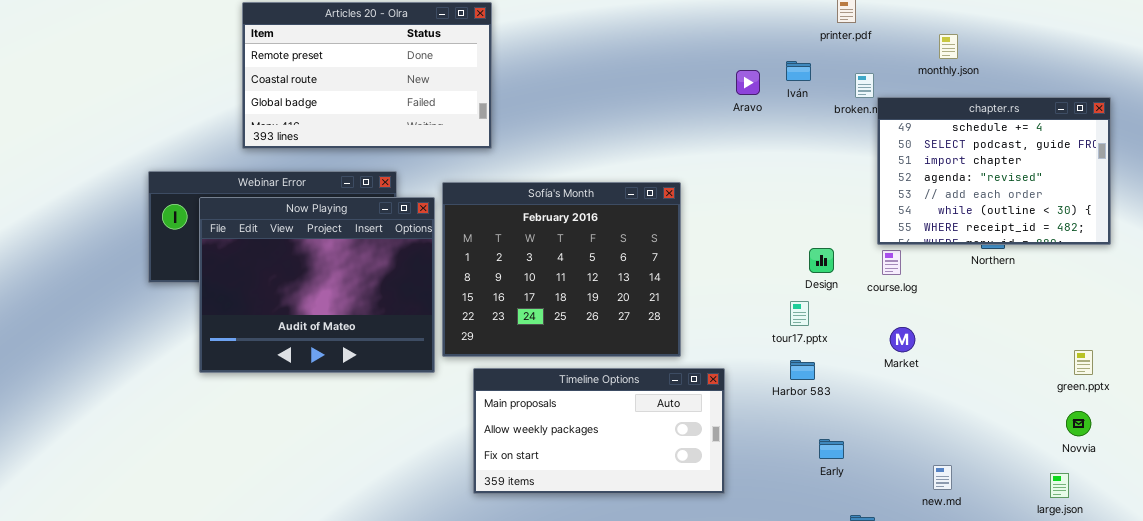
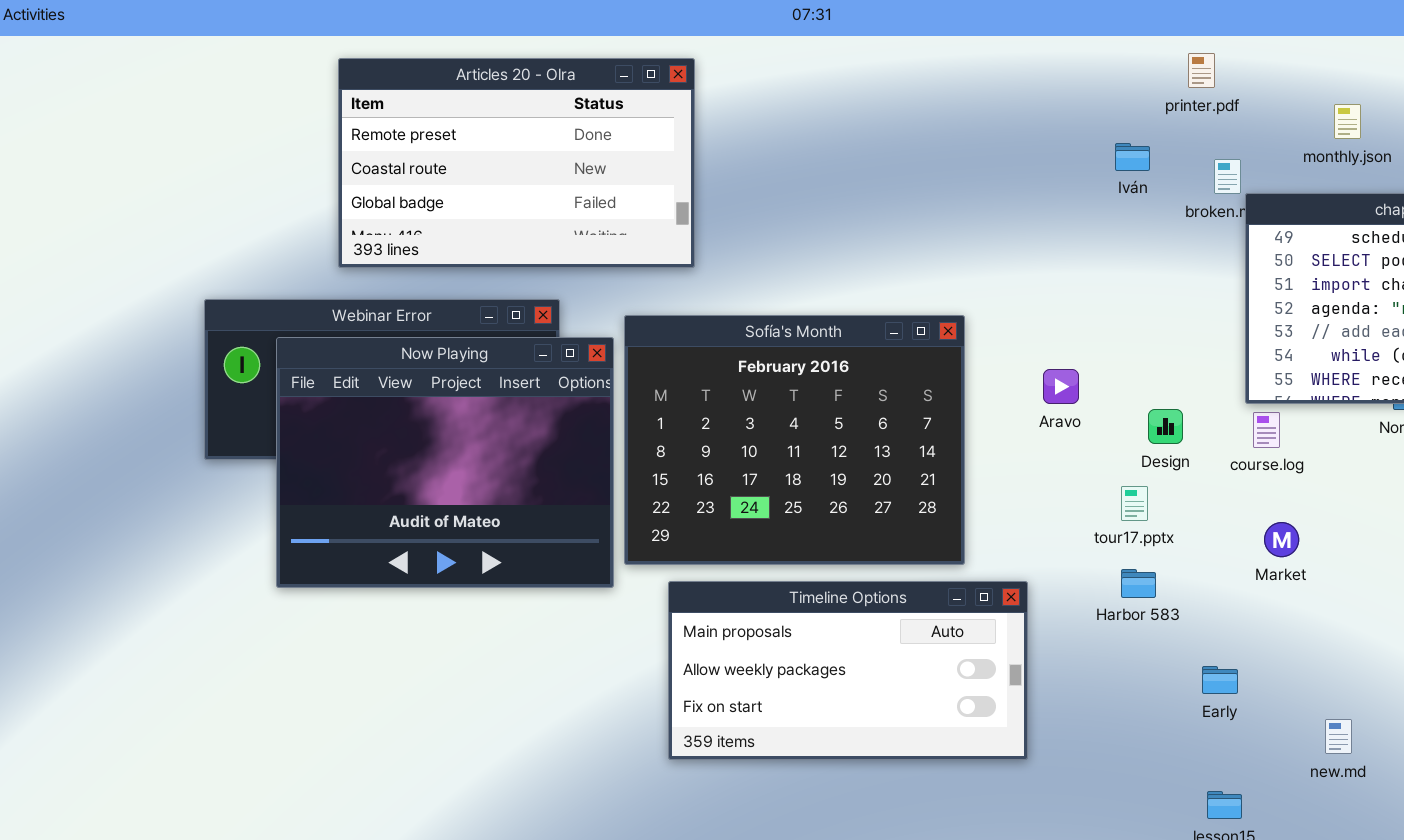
Aravo: [736,70,760,95] -> [1043,369,1079,404], moved
Early: [819,439,844,459] -> [1202,666,1238,694], moved

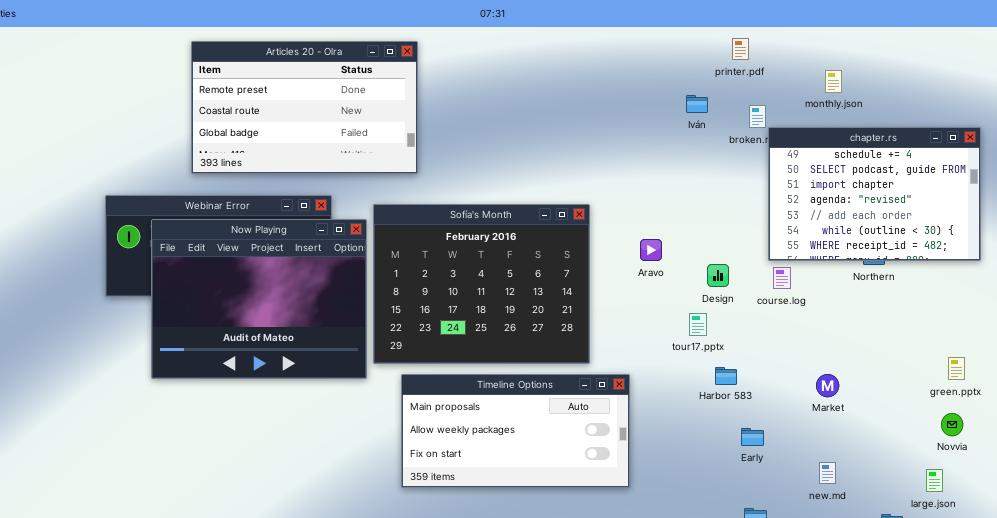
Market: [1264,522,1299,557] -> [816,374,839,397], moved
Harbor 583: [1121,569,1156,598] -> [715,367,737,385], moved

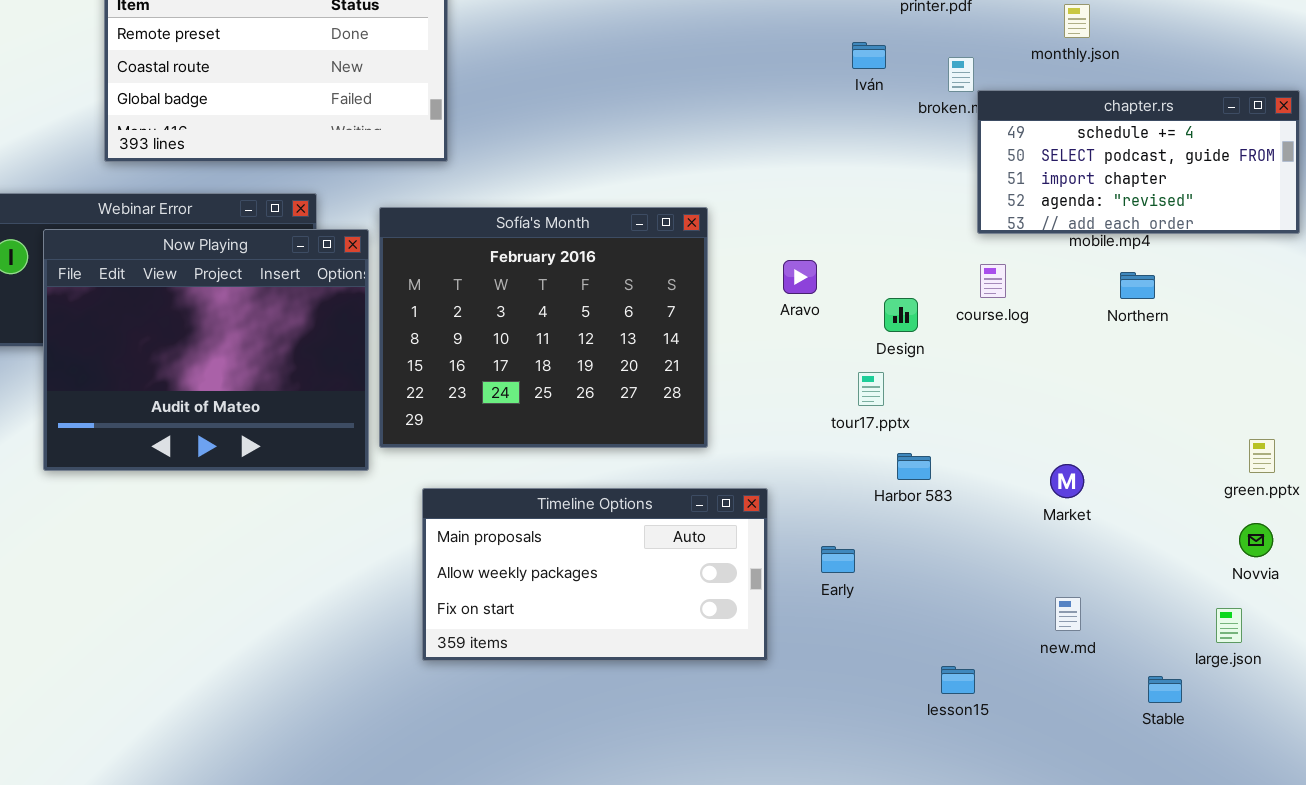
chapter.rs: [768,127,981,261] -> [977,90,1300,234], resized
course.log: [773,267,791,289] -> [980,264,1006,298], moved
Timeline Options: [401,374,630,488] -> [422,488,768,661], moved
Early: [741,428,764,446] -> [821,546,855,573], moved

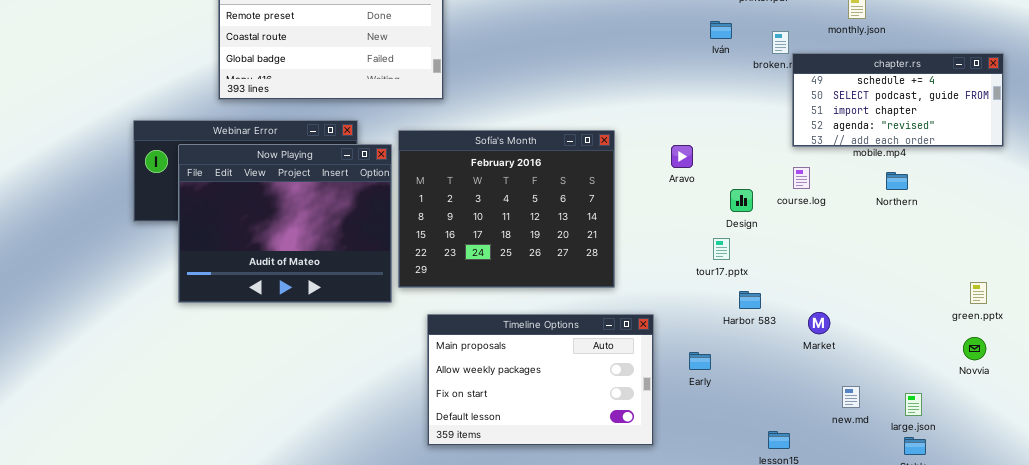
Aravo: [783,260,817,294] -> [671,145,693,168], moved
Market: [1050,464,1084,498] -> [808,312,830,334], moved
Timeline Options: [422,488,768,661] -> [427,314,654,446], resized
large.json: [1216,608,1242,643] -> [905,393,922,416], moved

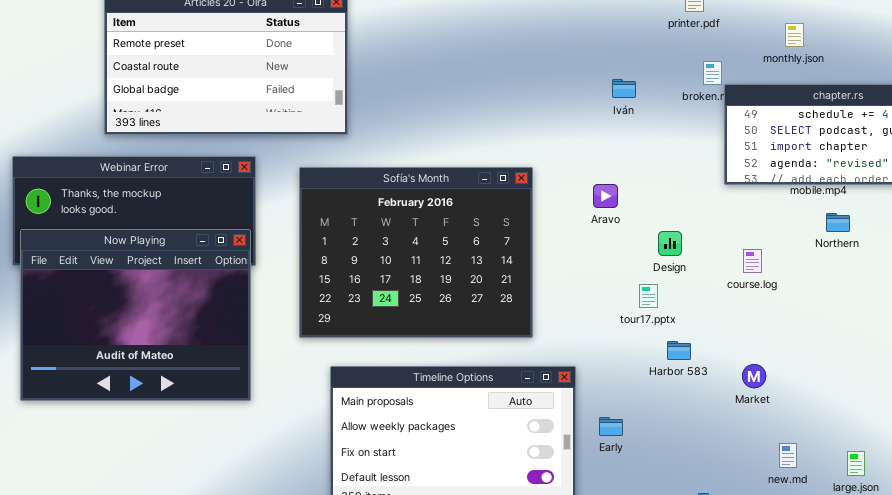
Iván: [710,21,732,39] -> [612,79,636,98], moved
Now Playing: [178,144,392,303] -> [20,229,251,401], moved
course.log: [793,167,810,189] -> [743,249,762,273], moved
Early: [689,352,711,370] -> [599,417,623,436], moved

